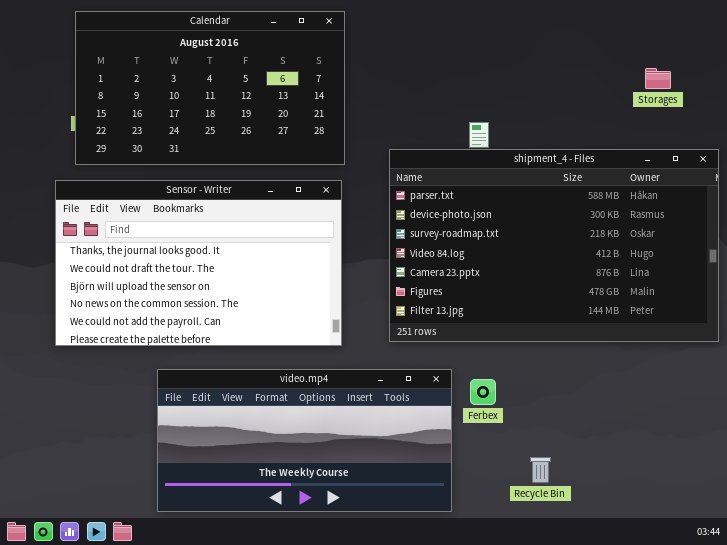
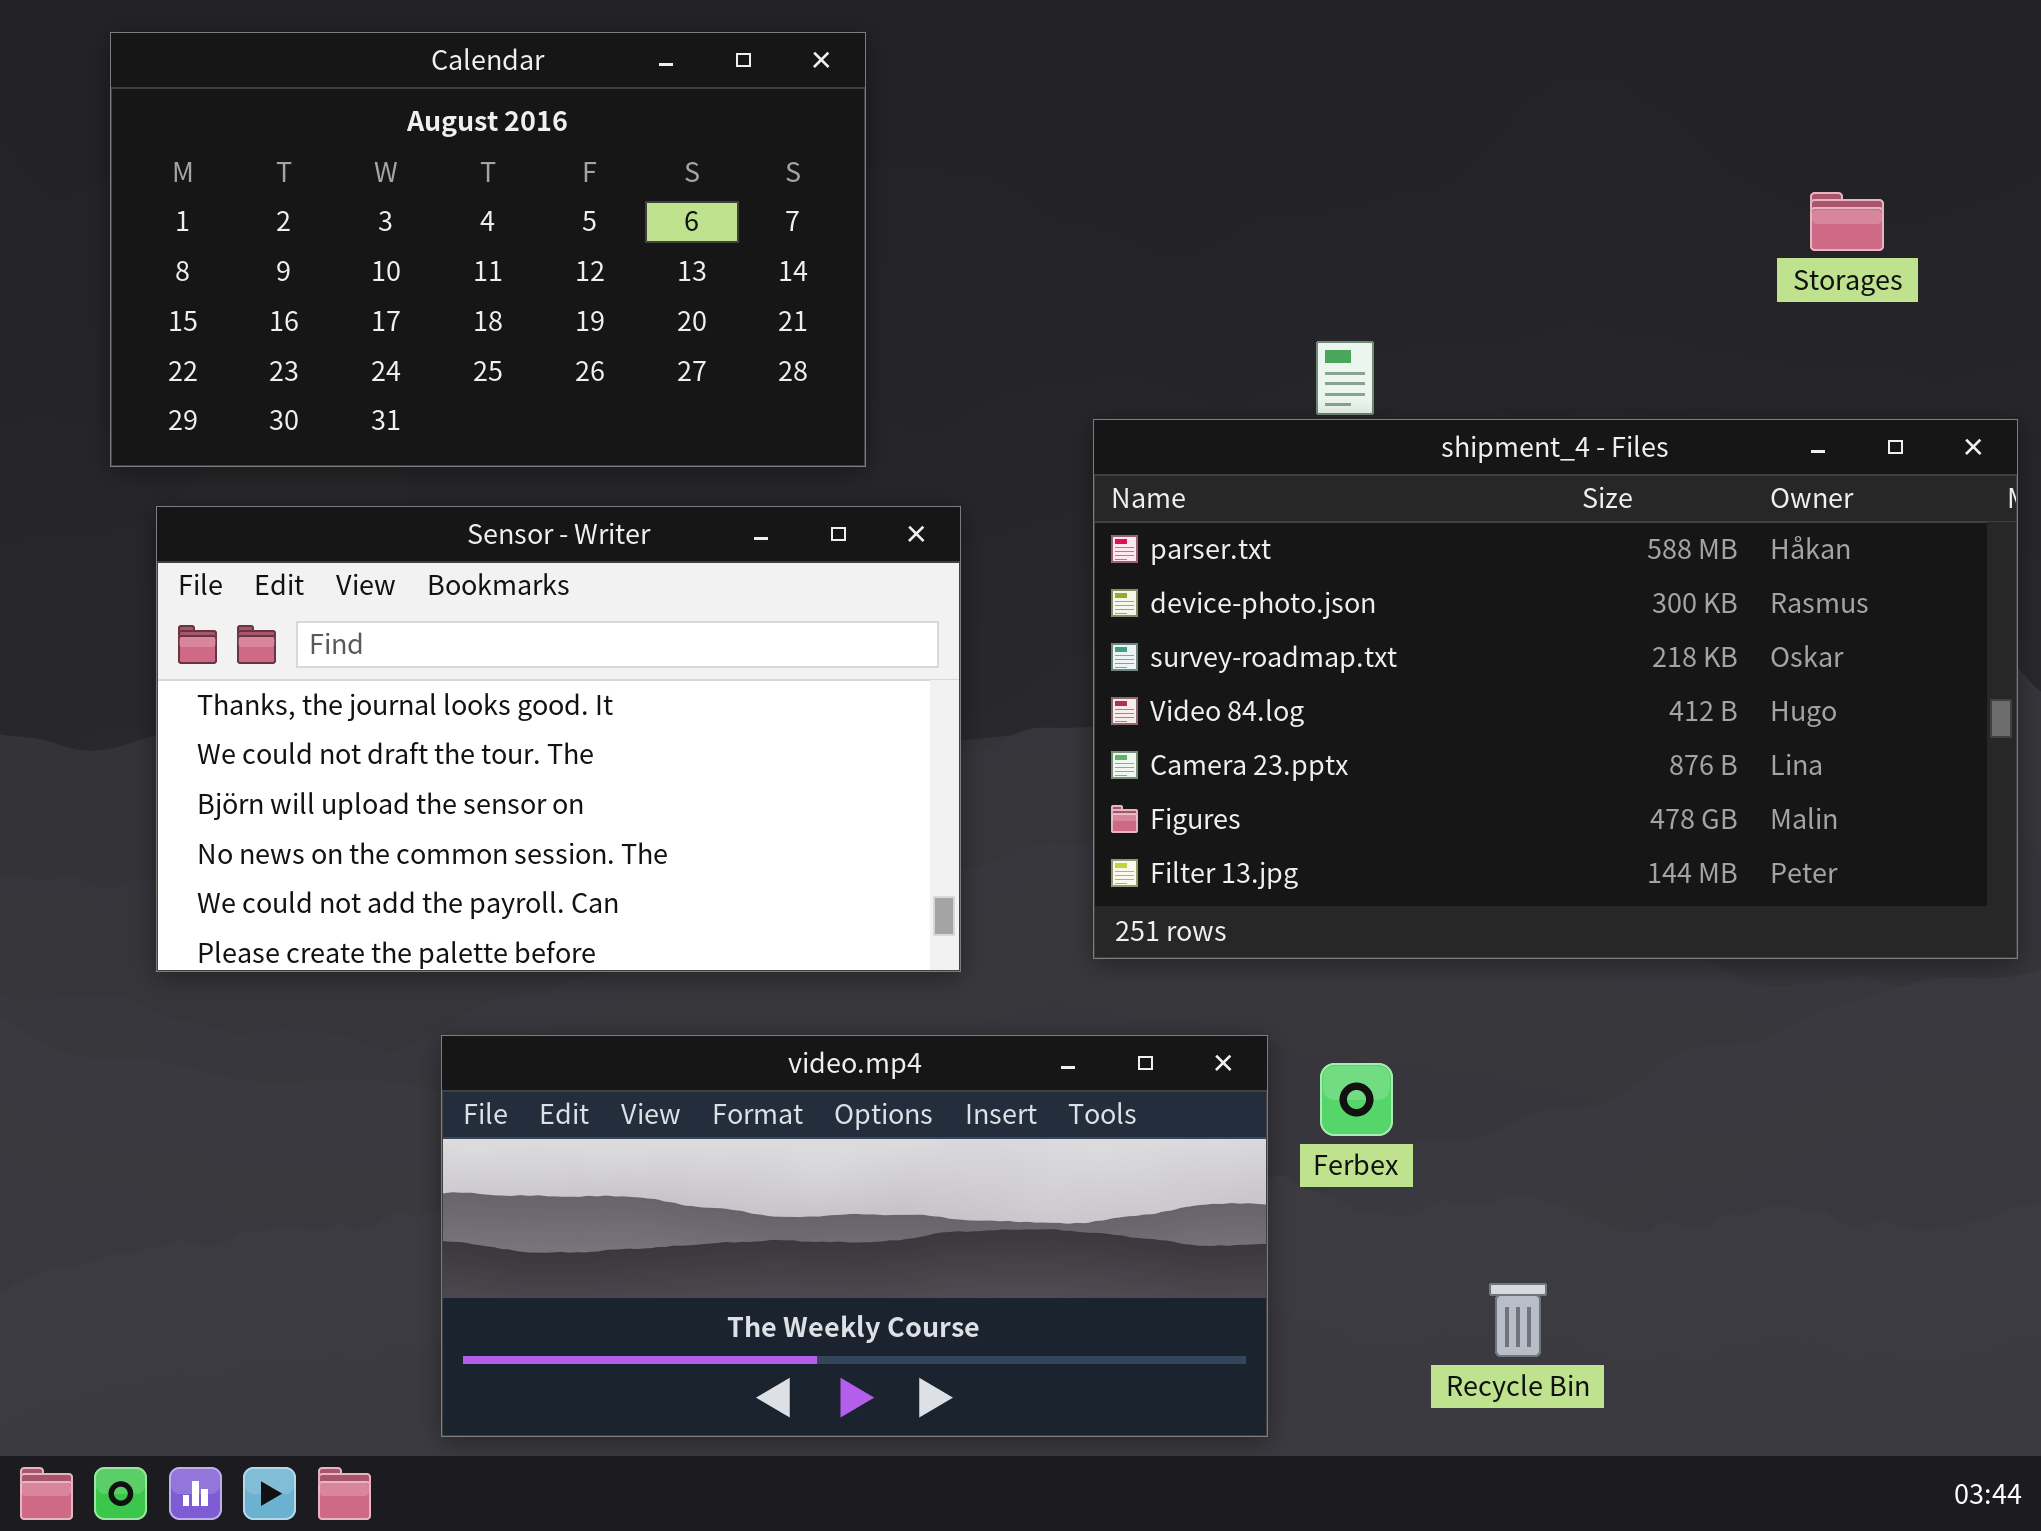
Calendar: [75,11,345,165] -> [110,32,866,467], moved

